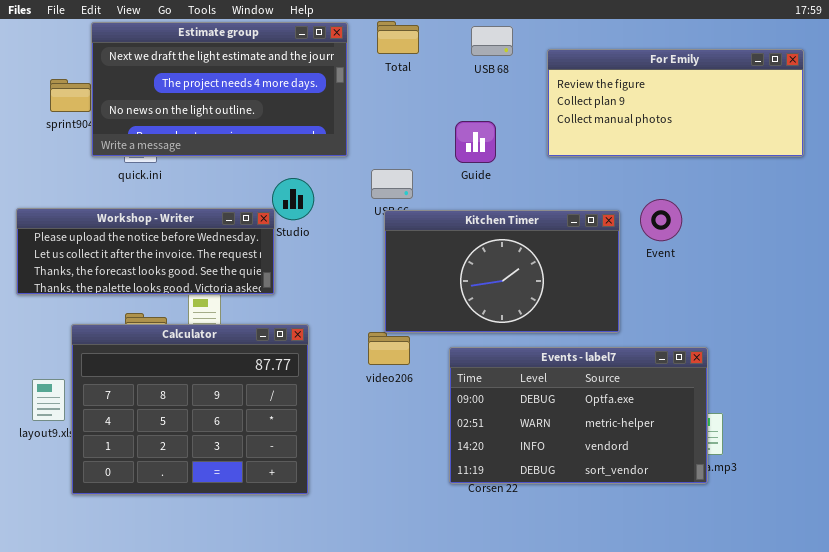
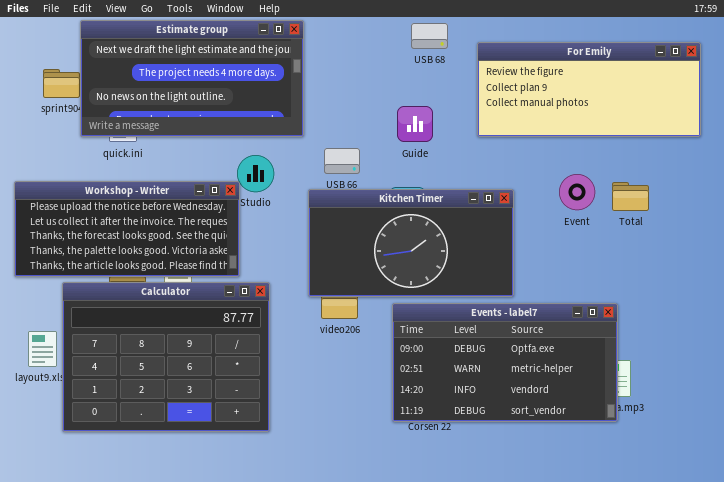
Total: [377,21,419,54] -> [612,182,649,211], moved
Workshop - Writer: [16,208,275,295] -> [14,181,240,277], resized
Kitchen Timer: [384,210,620,333] -> [308,189,514,297], moved

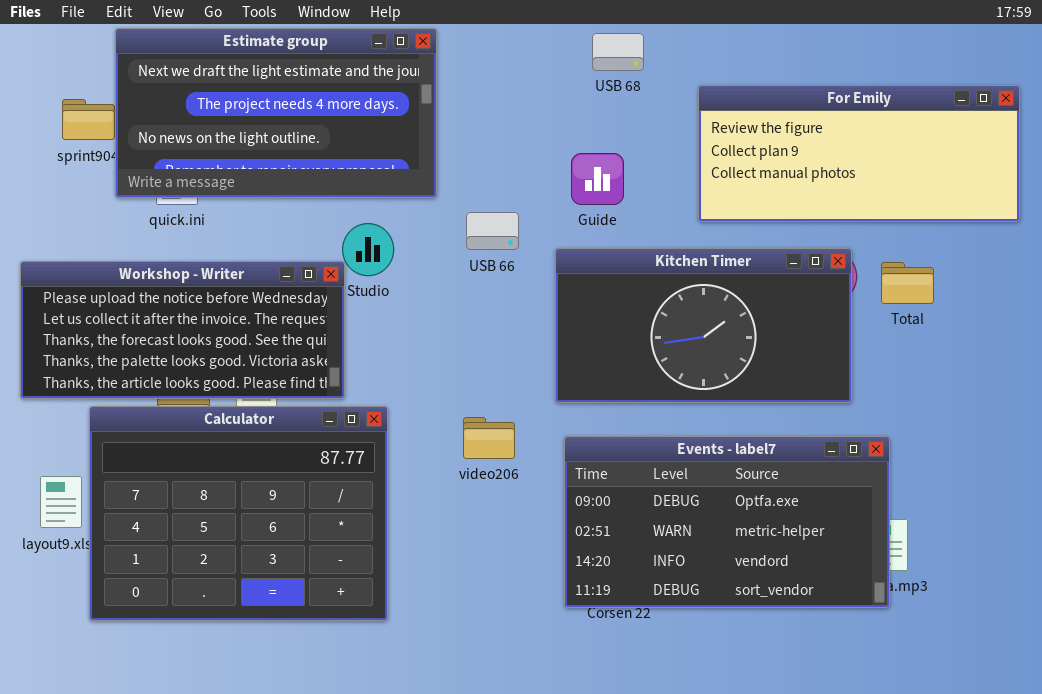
For Emily: [477,42,701,137] -> [698,85,1020,222], moved
Kitchen Timer: [308,189,514,297] -> [555,248,852,403], moved

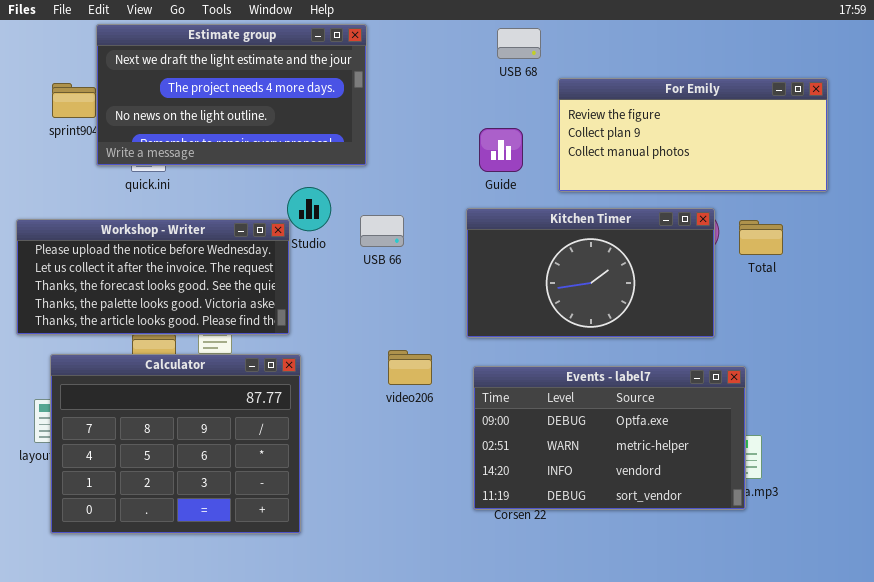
For Emily: [698,85,1020,222] -> [558,78,828,192], moved
USB 66: [466,212,519,250] -> [360,215,404,247], moved
Calculator: [89,406,388,621] -> [50,354,301,534], moved

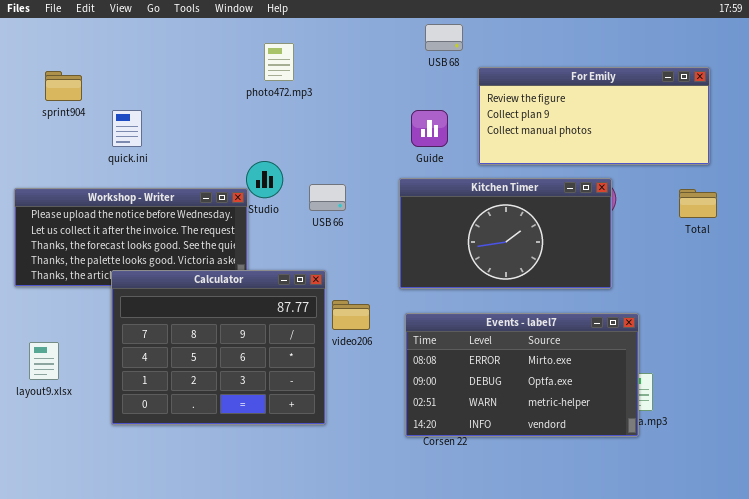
Estimate group: [96,24,367,166] -> none, closed
Total: [739,220,783,255] -> [679,189,717,218], moved
Calculator: [50,354,301,534] -> [111,270,326,425], moved
Events - label7: [473,366,746,510] -> [405,313,639,437], scrolled up 1 row

